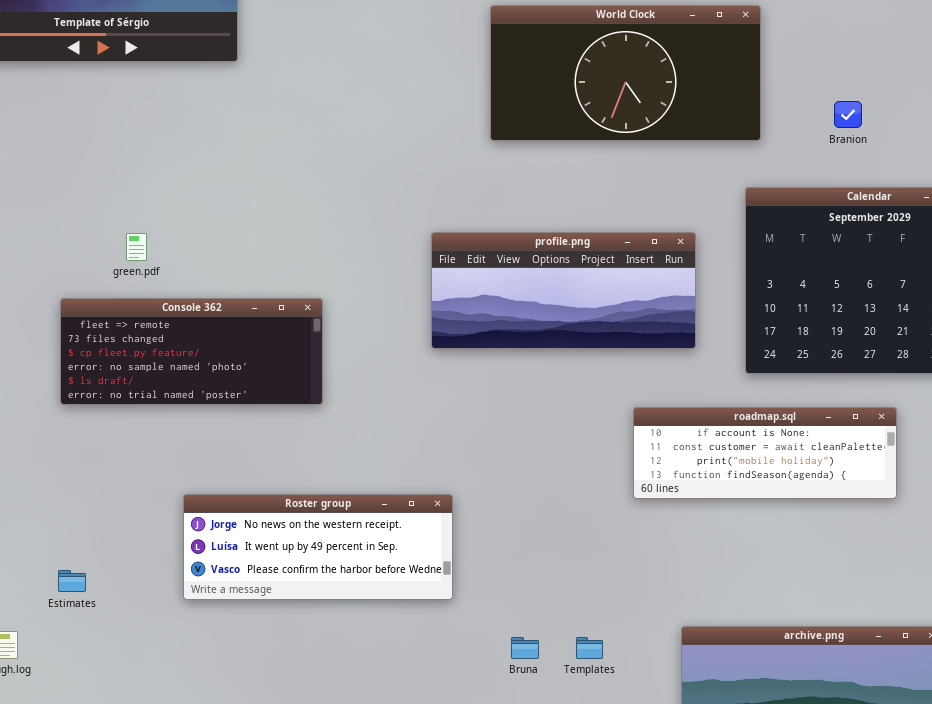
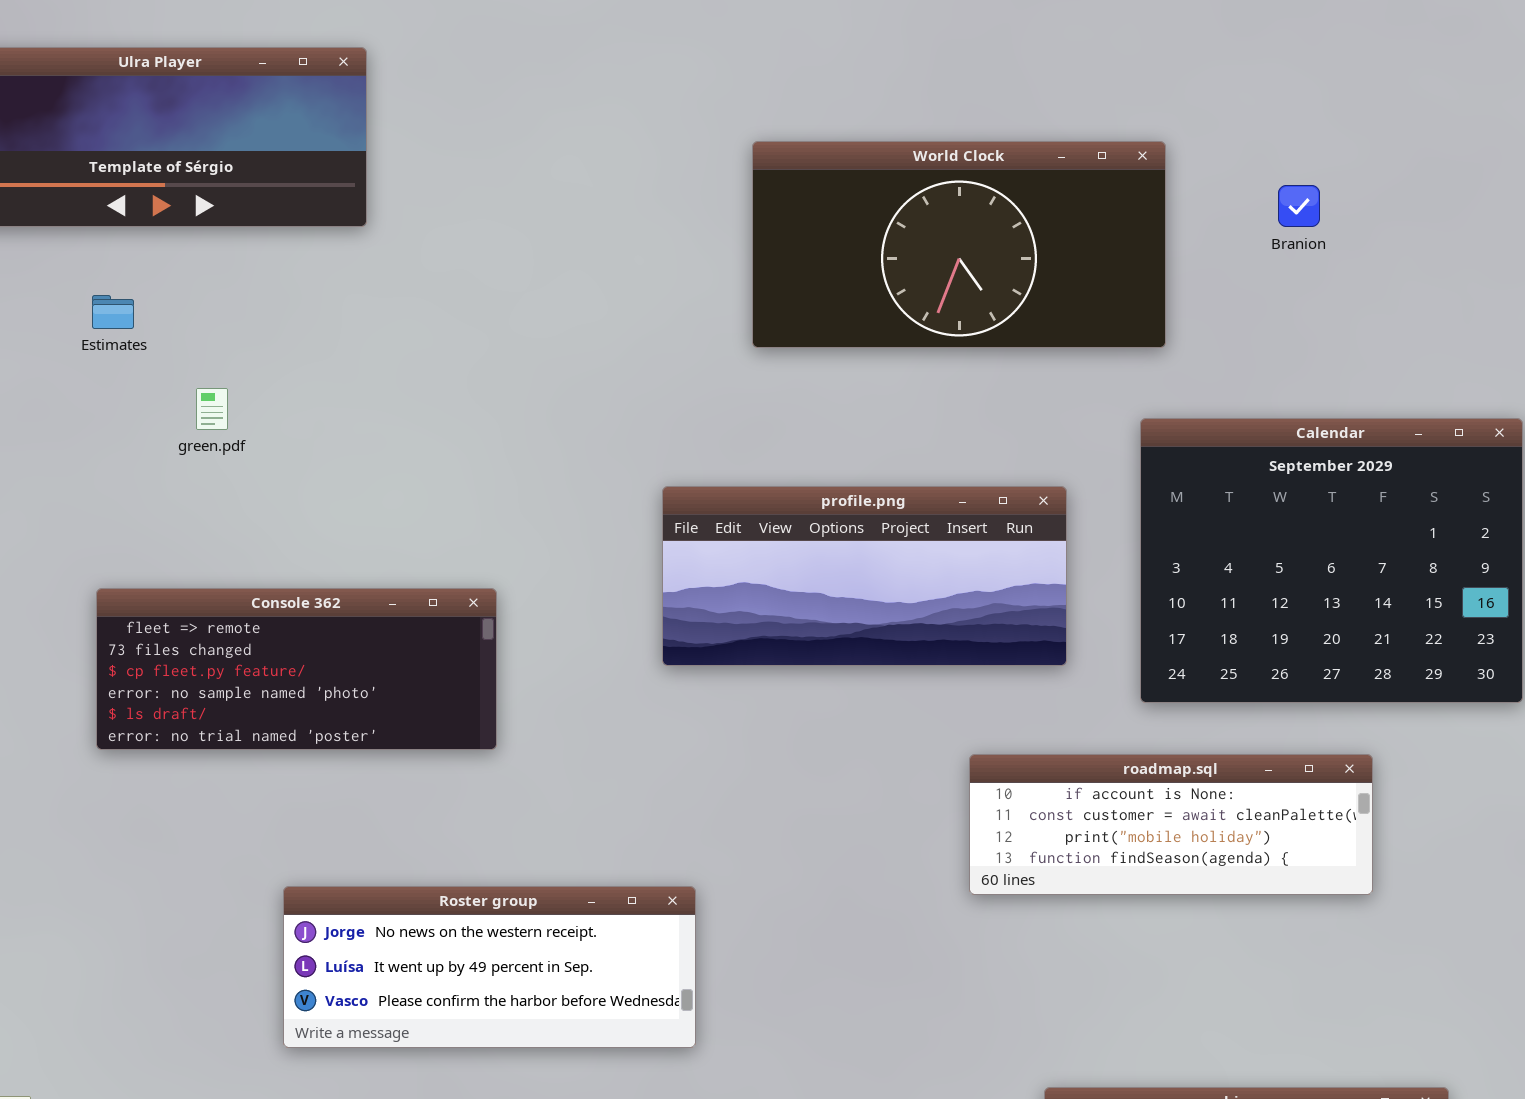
Branion: [834,101,862,128] -> [1278,185,1320,227], moved
green.pdf: [126,233,147,261] -> [196,388,228,430], moved
Estimates: [58,570,86,592] -> [92,295,134,329], moved

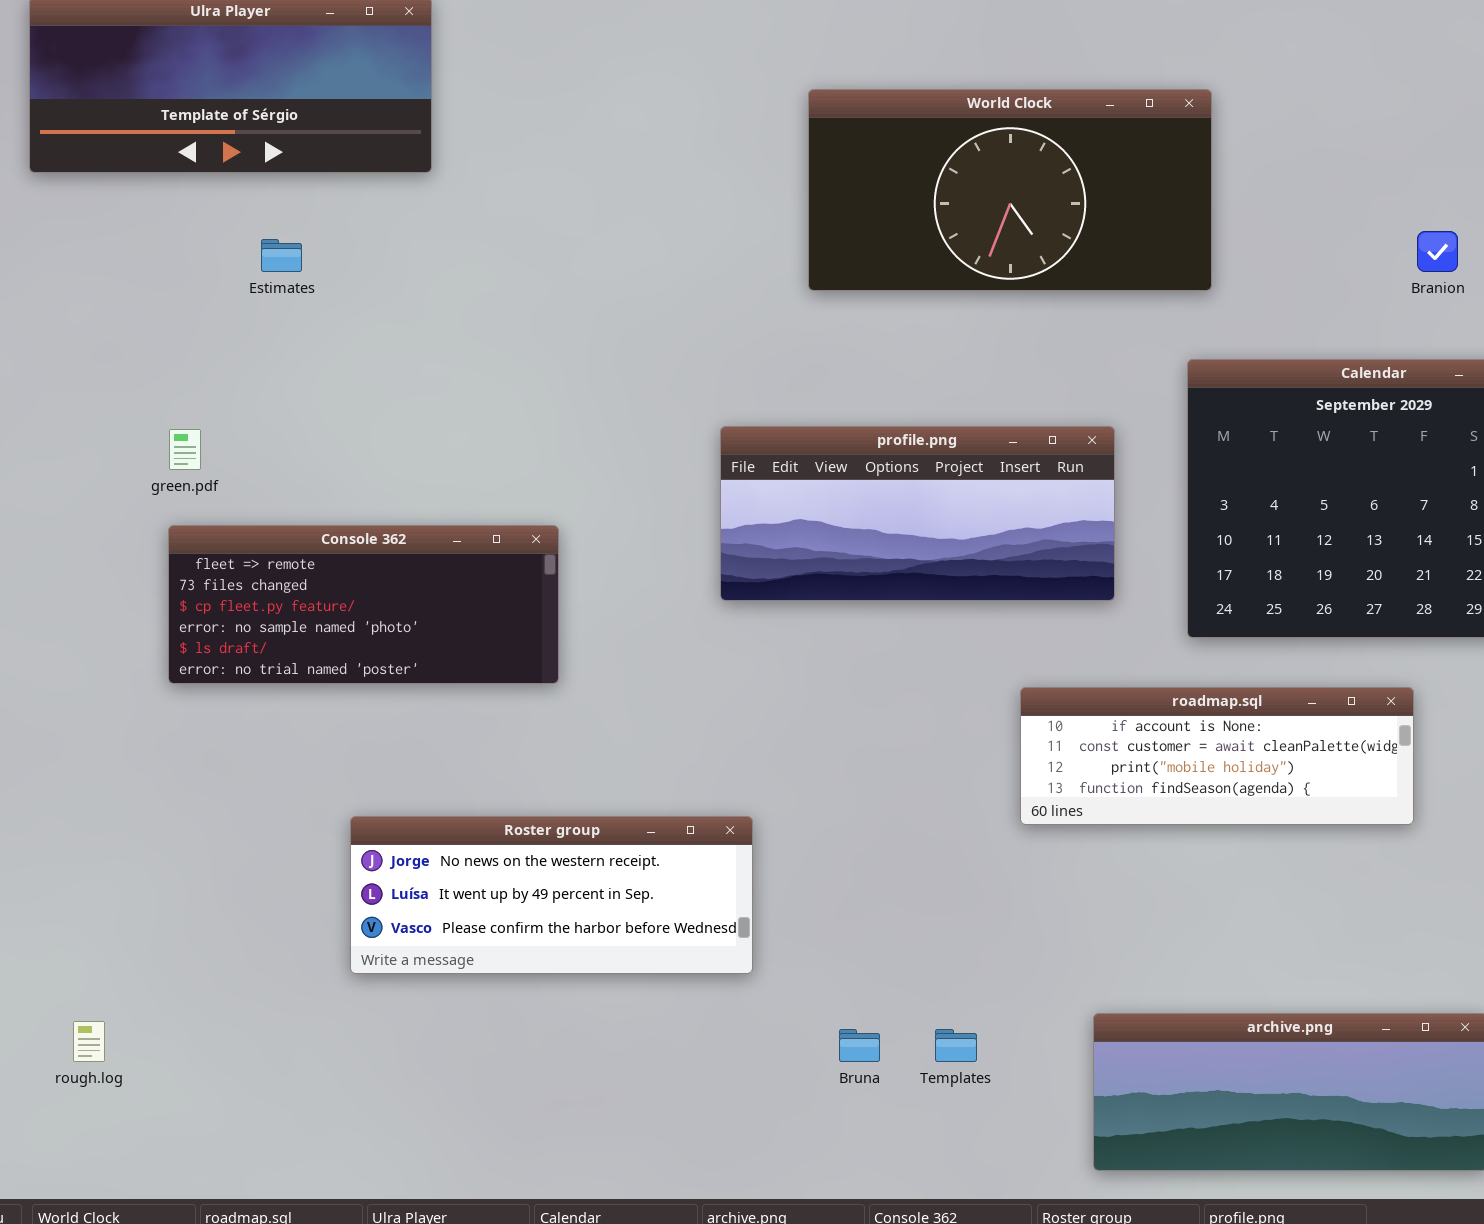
Branion: [1278,185,1320,227] -> [1417,231,1458,272], moved
Estimates: [92,295,134,329] -> [261,239,302,272], moved
green.pdf: [196,388,228,430] -> [169,429,201,470], moved

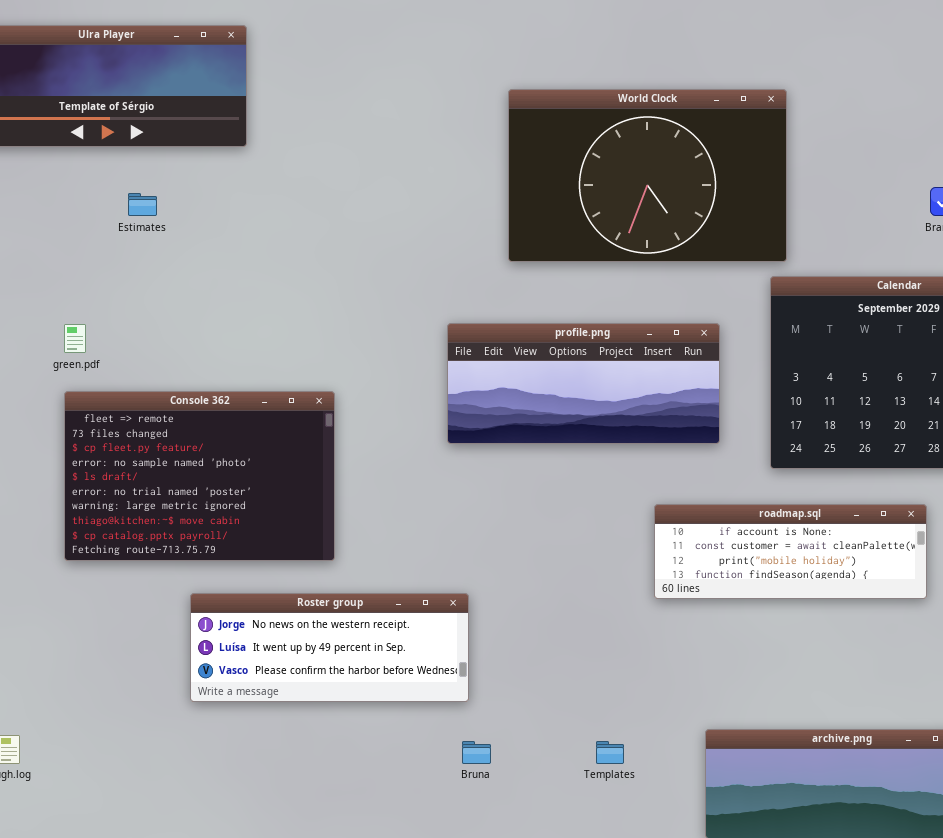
World Clock: [808,89,1212,291] -> [508,89,787,262], resized
Console 362: [168,525,559,684] -> [64,391,335,561], resized
Bruna: [839,1029,880,1062] -> [462,741,491,764], moved

